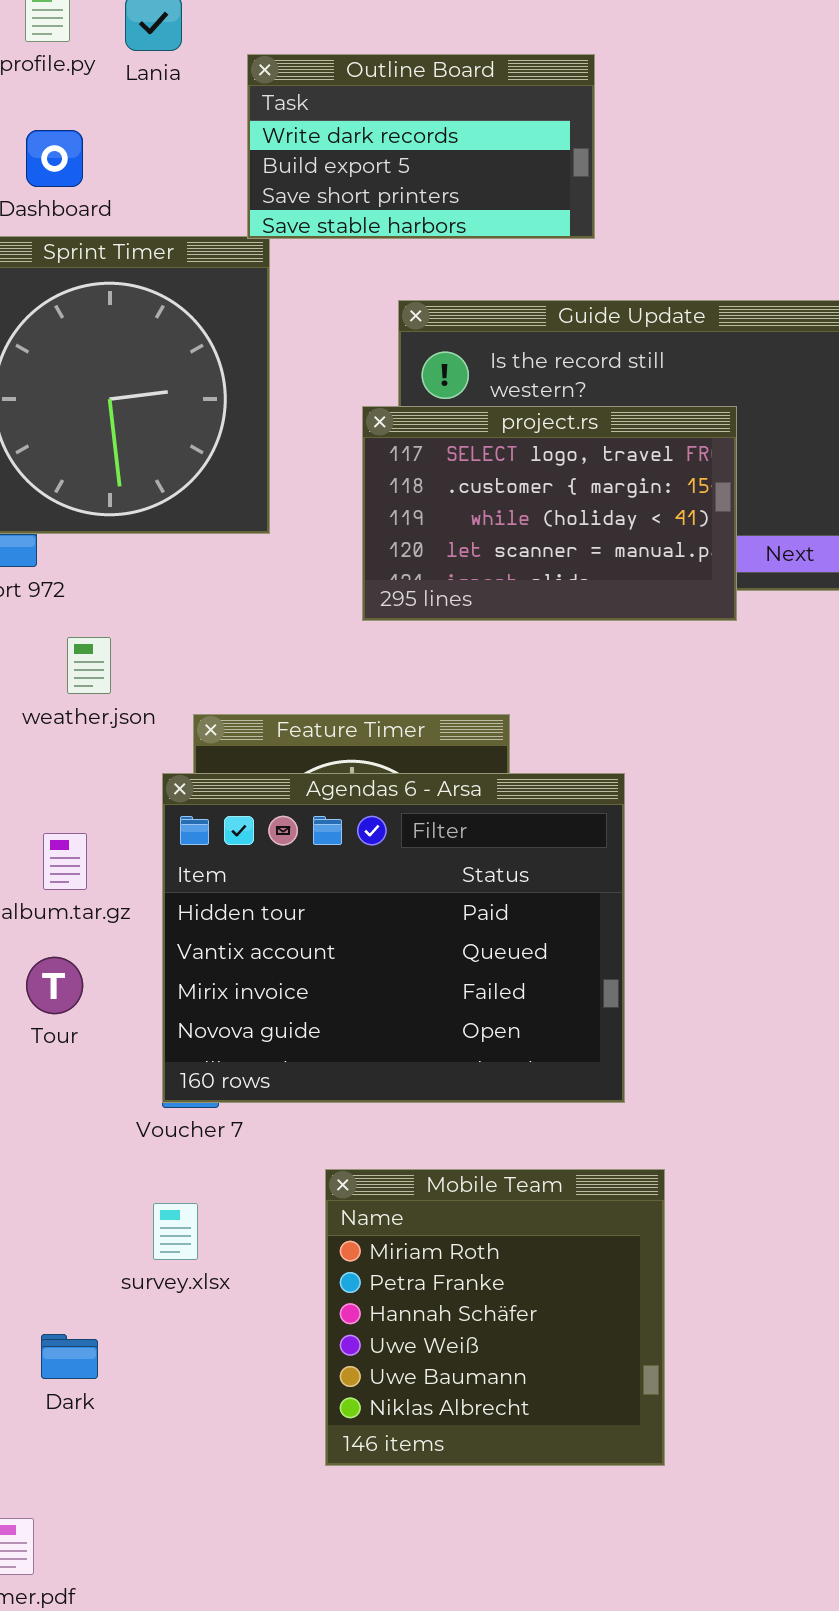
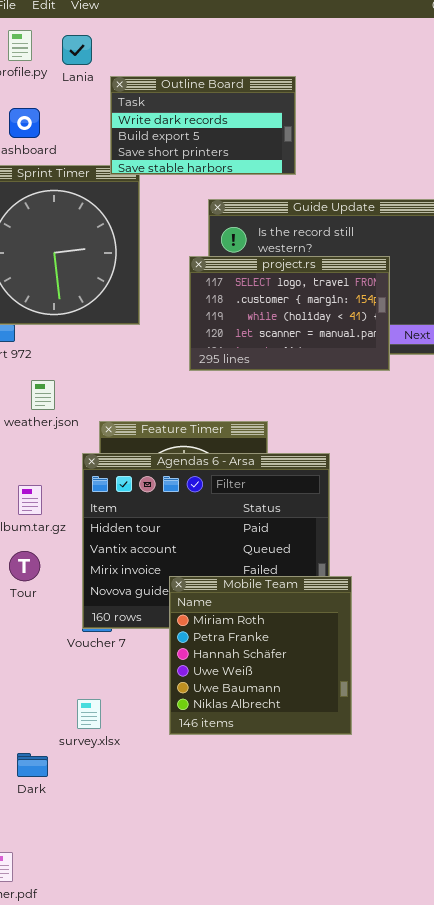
Outline Board: [247,54,595,239] -> [110,76,296,175], moved
Mobile Team: [325,1169,665,1466] -> [169,576,352,735], moved
survey.xlsx: [153,1203,198,1260] -> [77,699,101,729], moved

